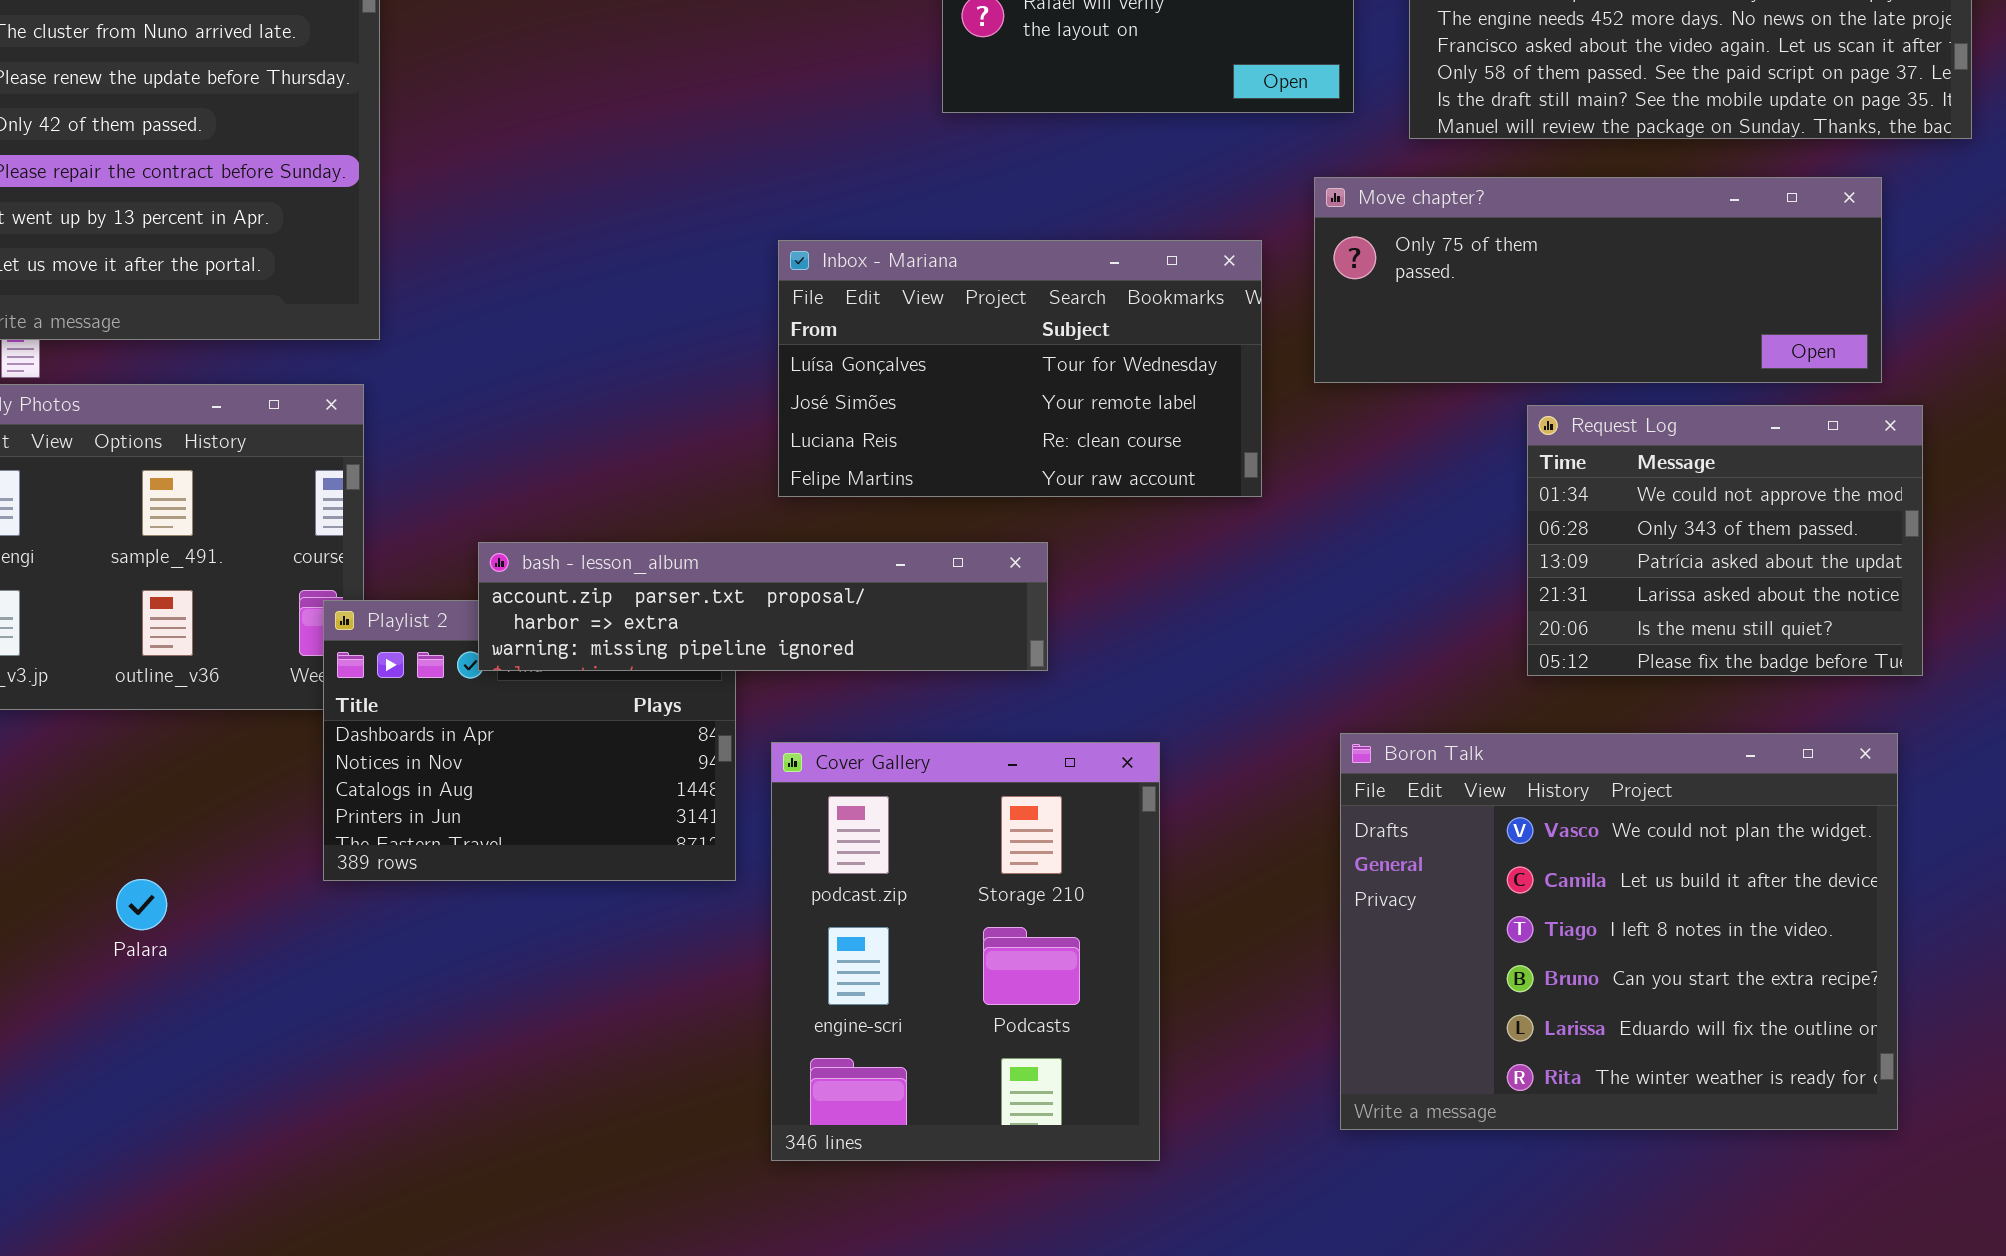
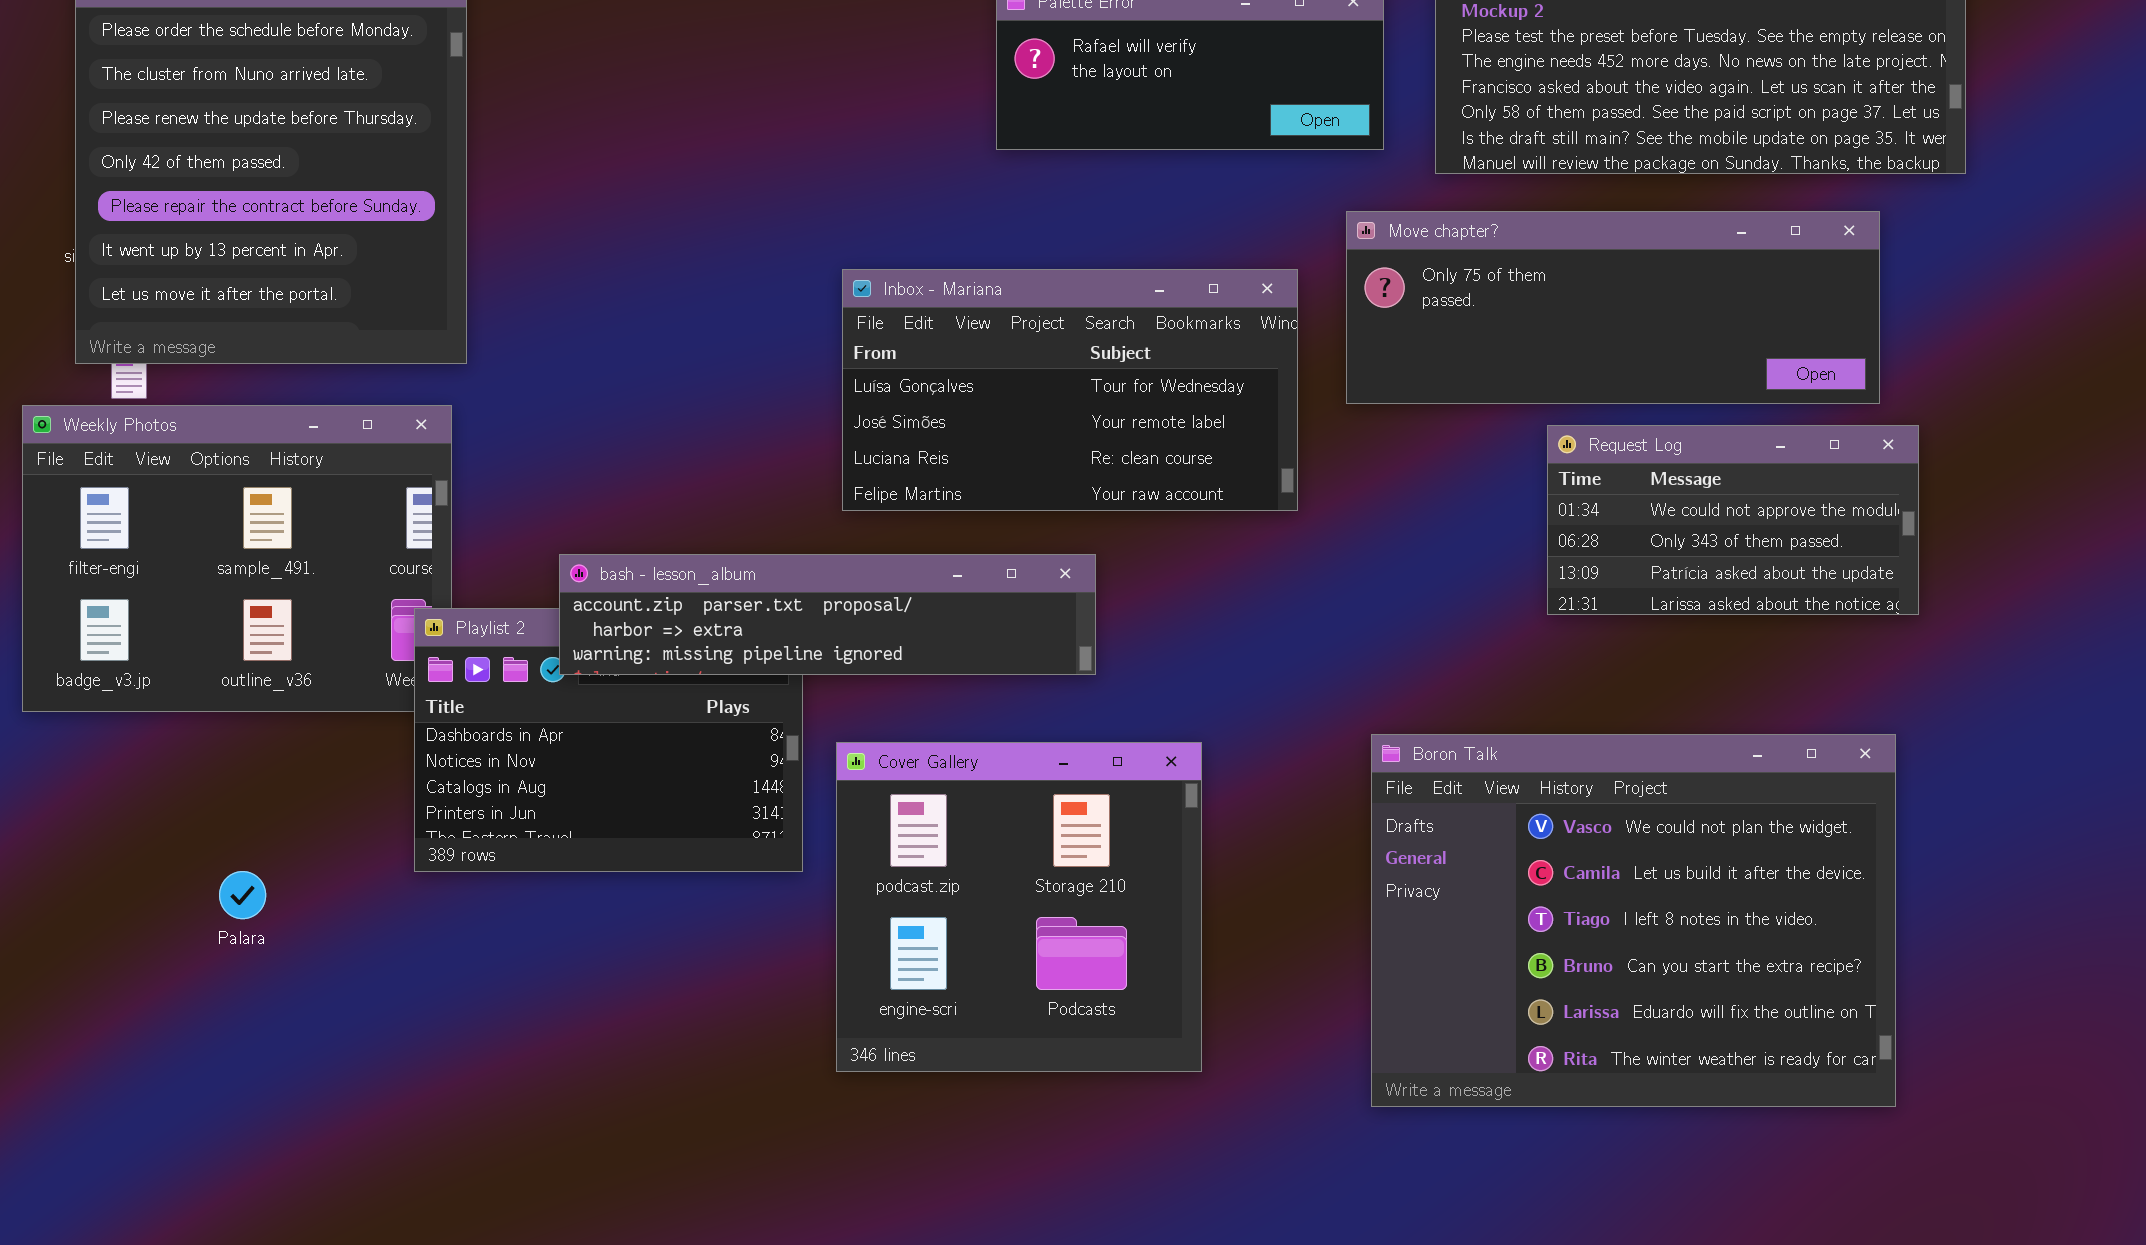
Request Log: [1527,405,1923,676] -> [1547,425,1919,615], resized
Cover Gallery: [771,742,1160,1161] -> [836,742,1202,1072], resized

